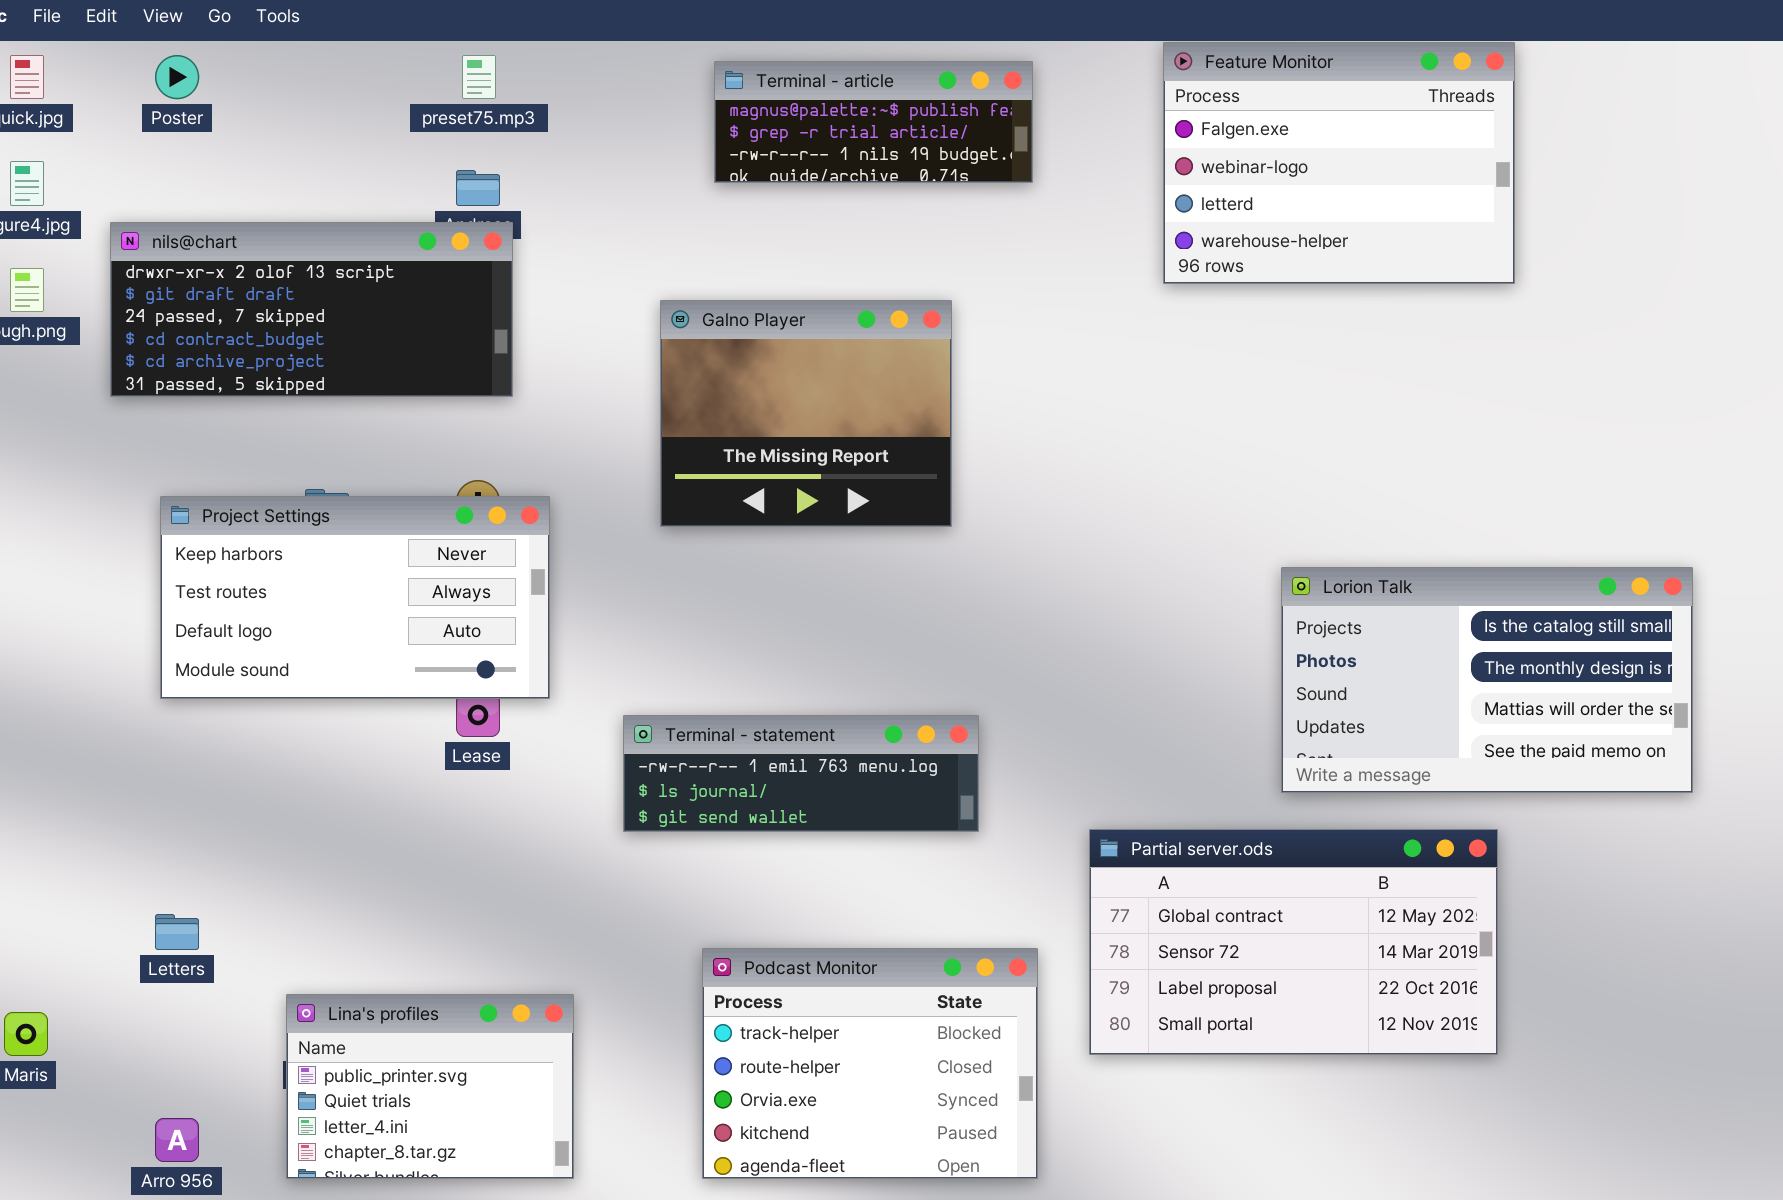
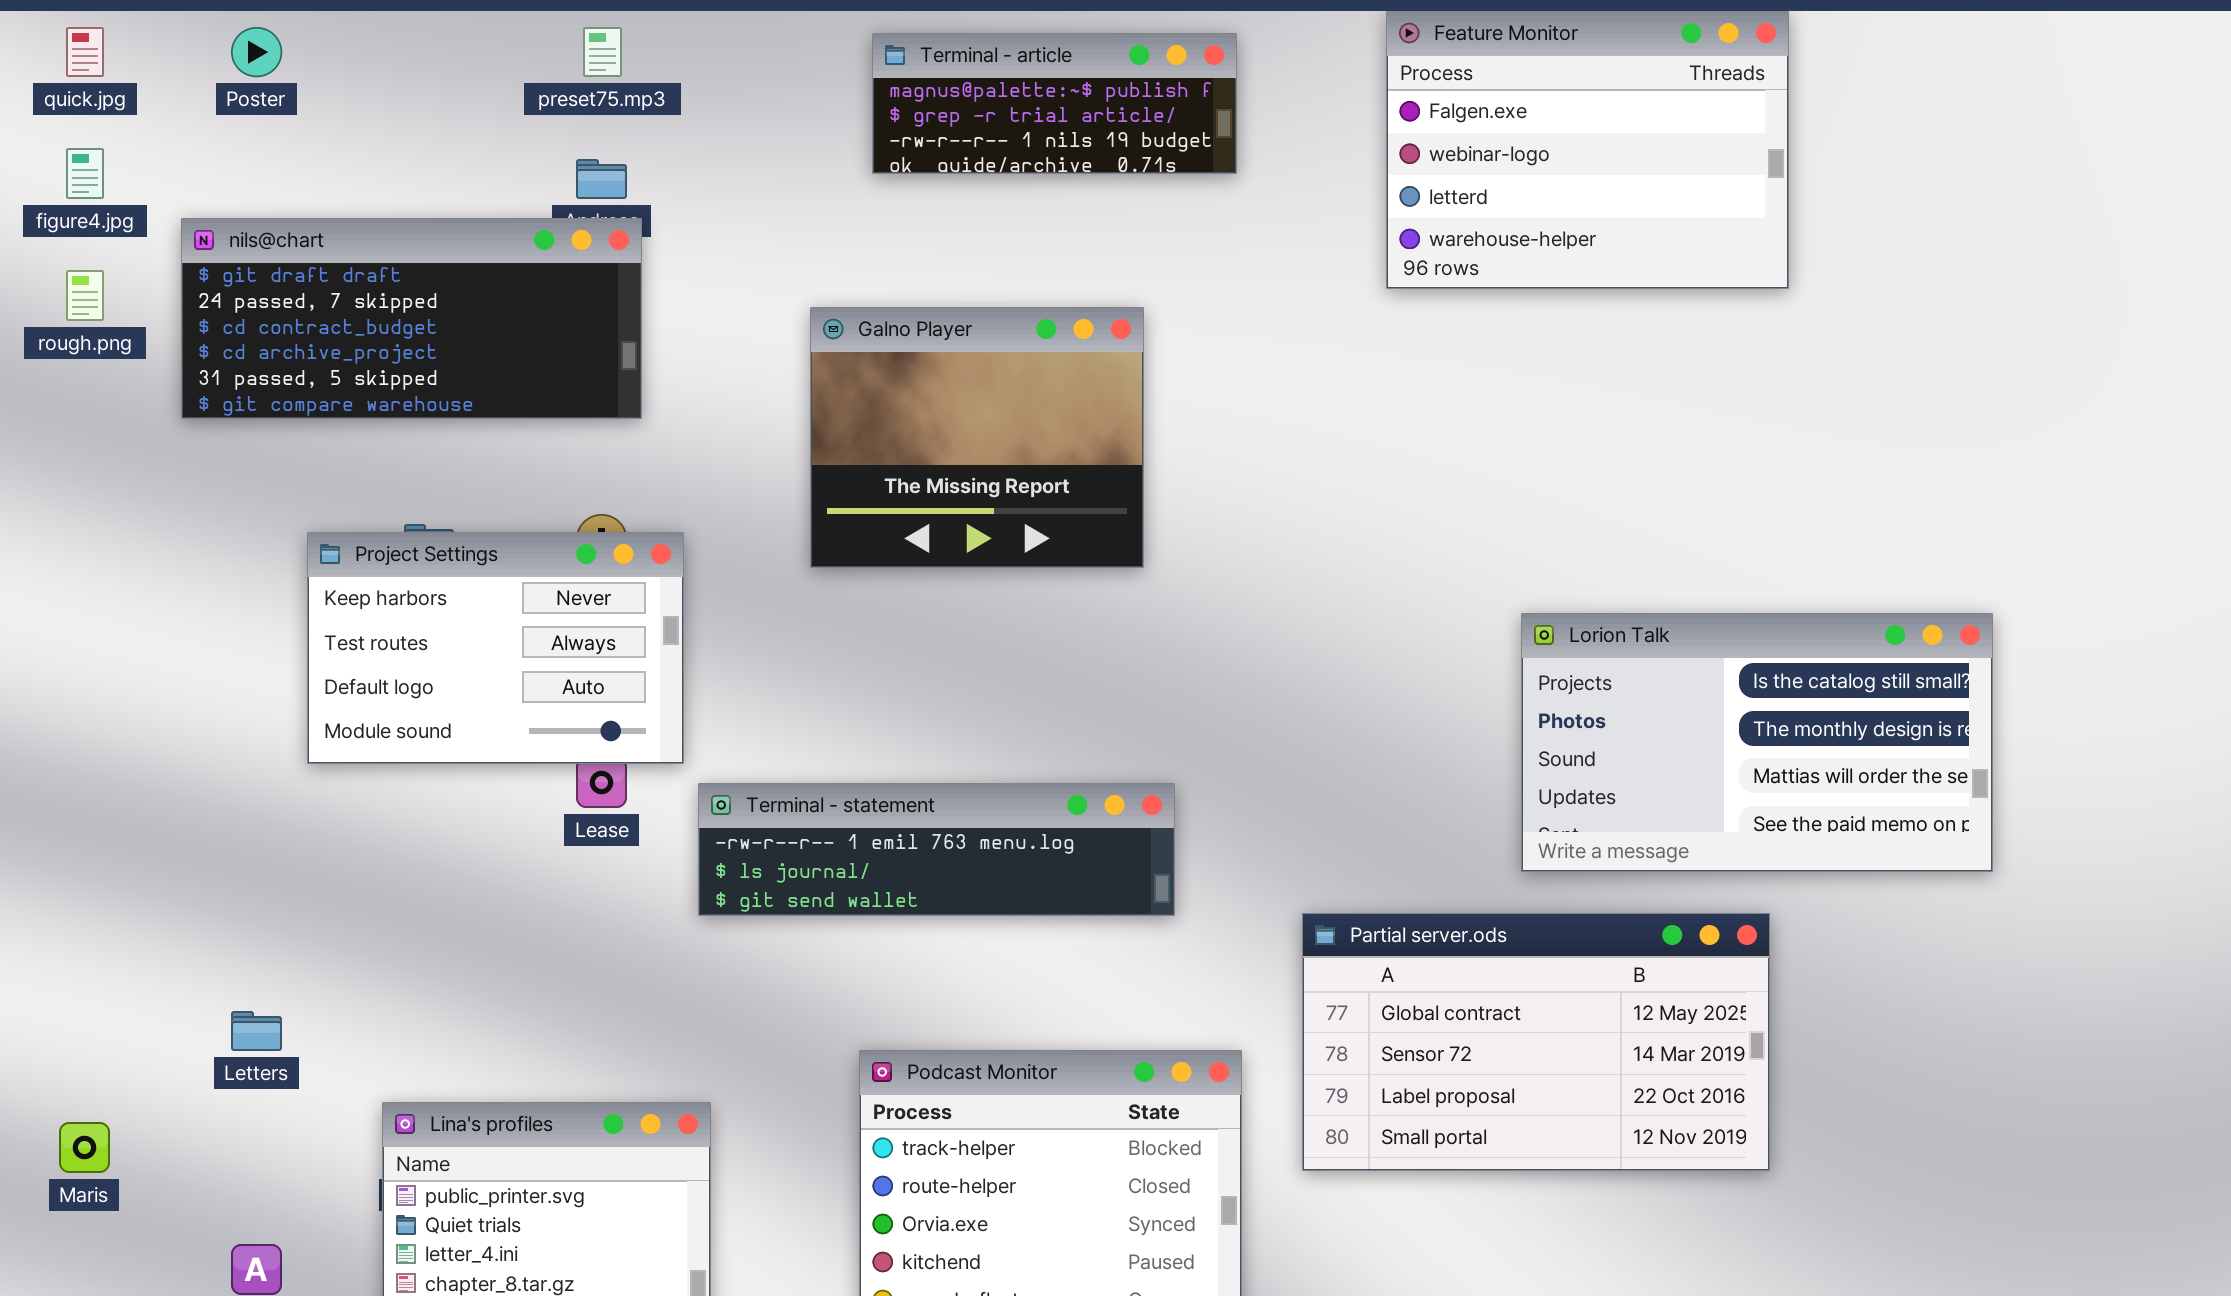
nils@chart: [110,222,513,397] -> [181,218,642,419], scrolled down 1 row
Project Settings: [160,496,550,699] -> [307,532,684,764], resized
Terminal - statement: [623,715,979,832] -> [698,783,1175,916], resized

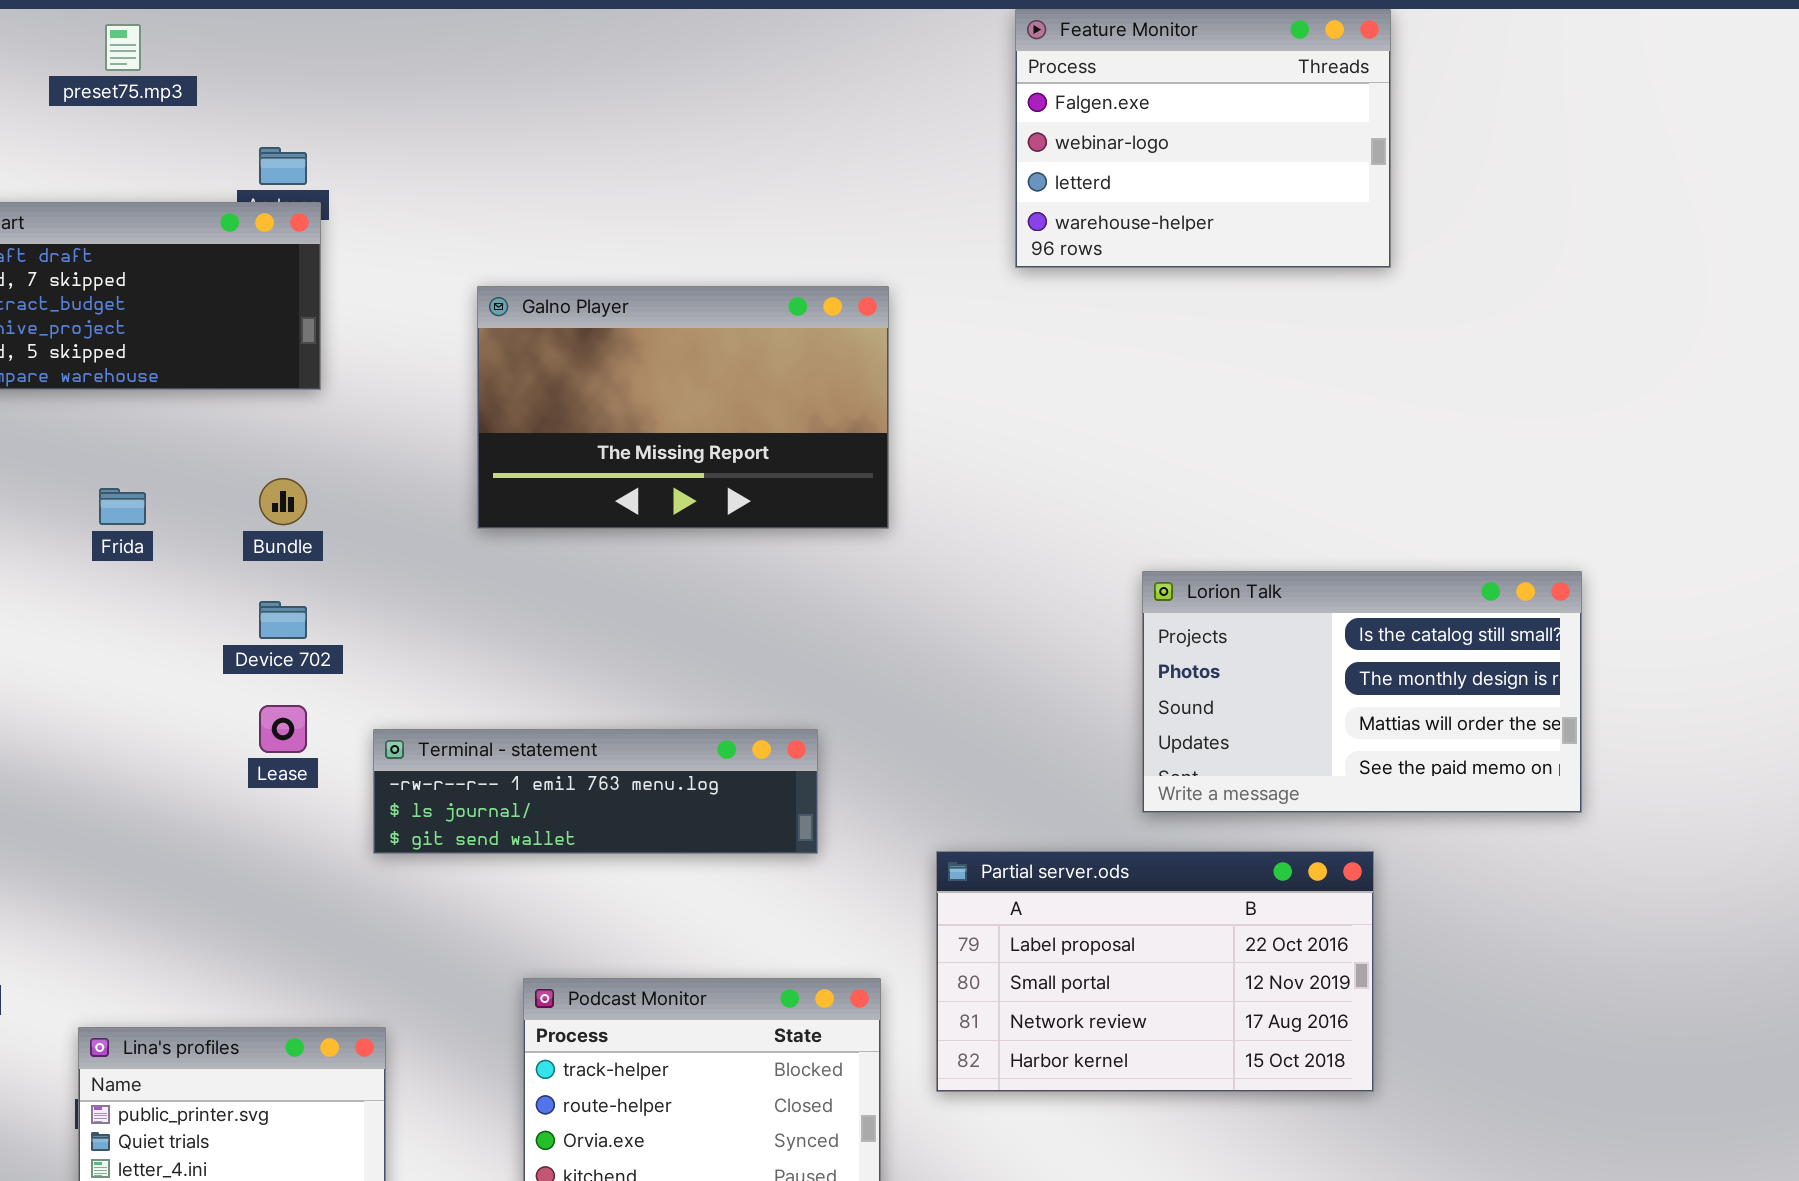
preset75.mp3: [583,27,622,77] -> [105,24,141,71], moved
Terminal - article: [872,33,1237,174] -> none, closed
Galno Player: [810,307,1144,568] -> [477,286,889,529], resized
Project Settings: [307,532,684,764] -> none, closed
Partial server.ods: [1302,913,1770,1171] -> [936,851,1374,1092], scrolled down 2 rows

